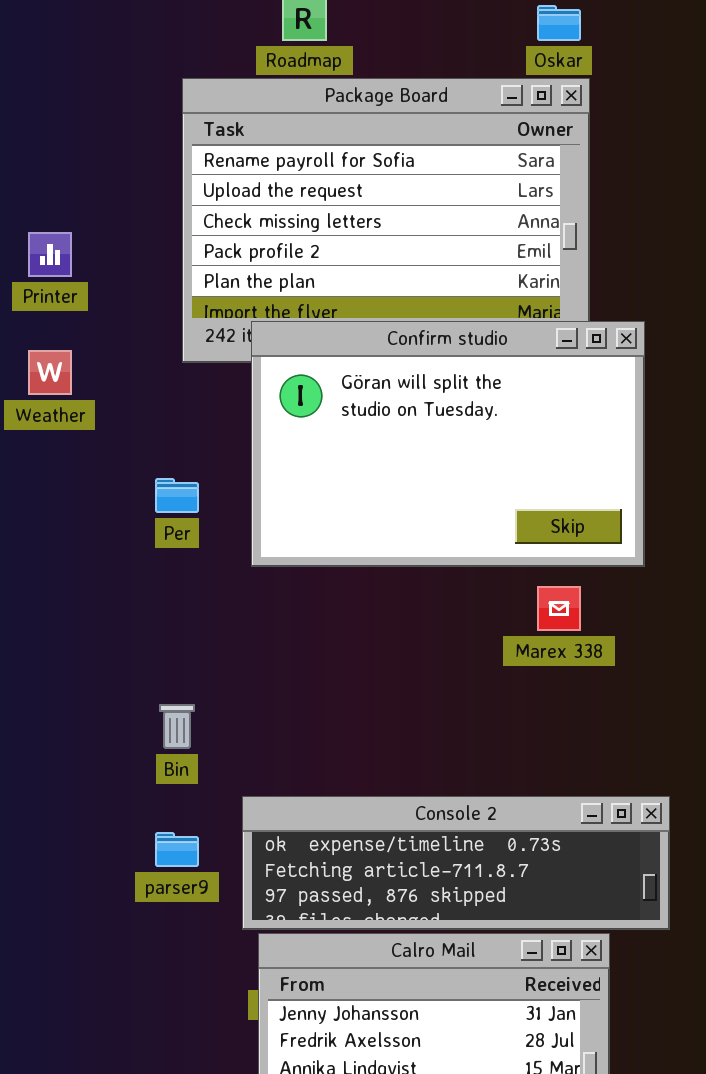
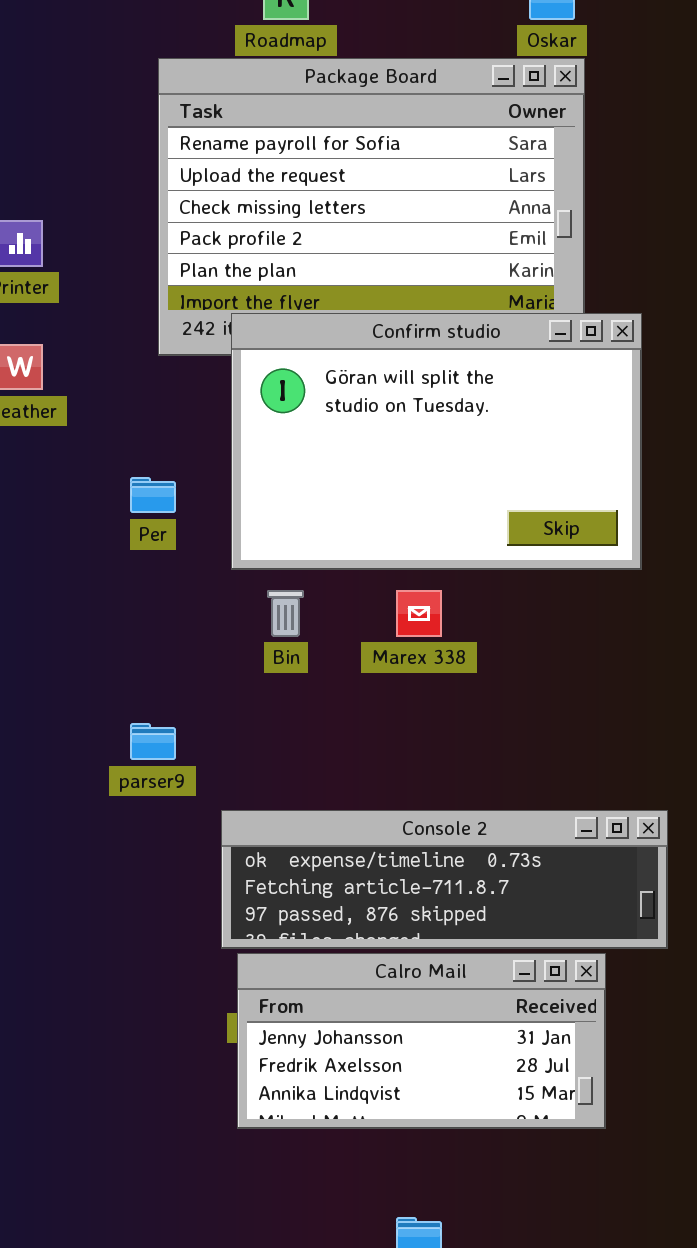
Marex 338: [537,586,581,631] -> [396,590,442,637], moved
Bin: [159,704,195,749] -> [267,590,304,637], moved
parser9: [155,832,199,867] -> [130,723,176,760], moved

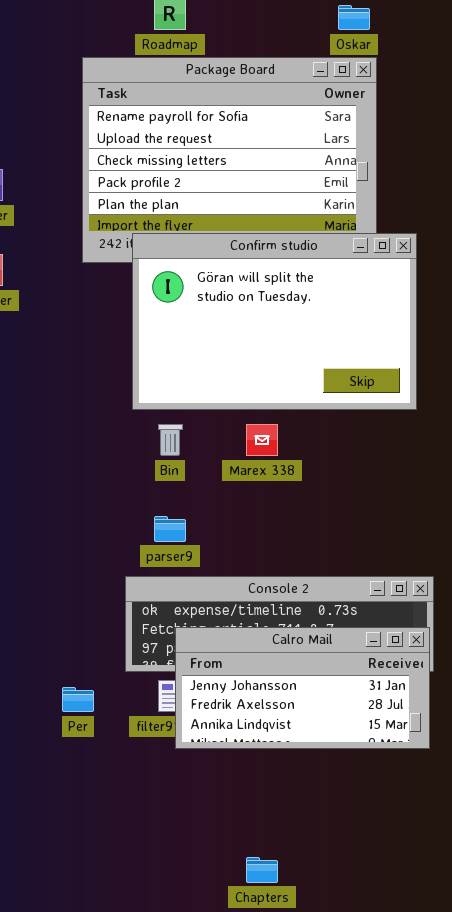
Per: [130,477,176,513] -> [62,687,94,712], moved
parser9: [130,723,176,760] -> [154,516,186,542], moved
Calro Mail: [237,953,606,1129] -> [175,627,430,749], moved

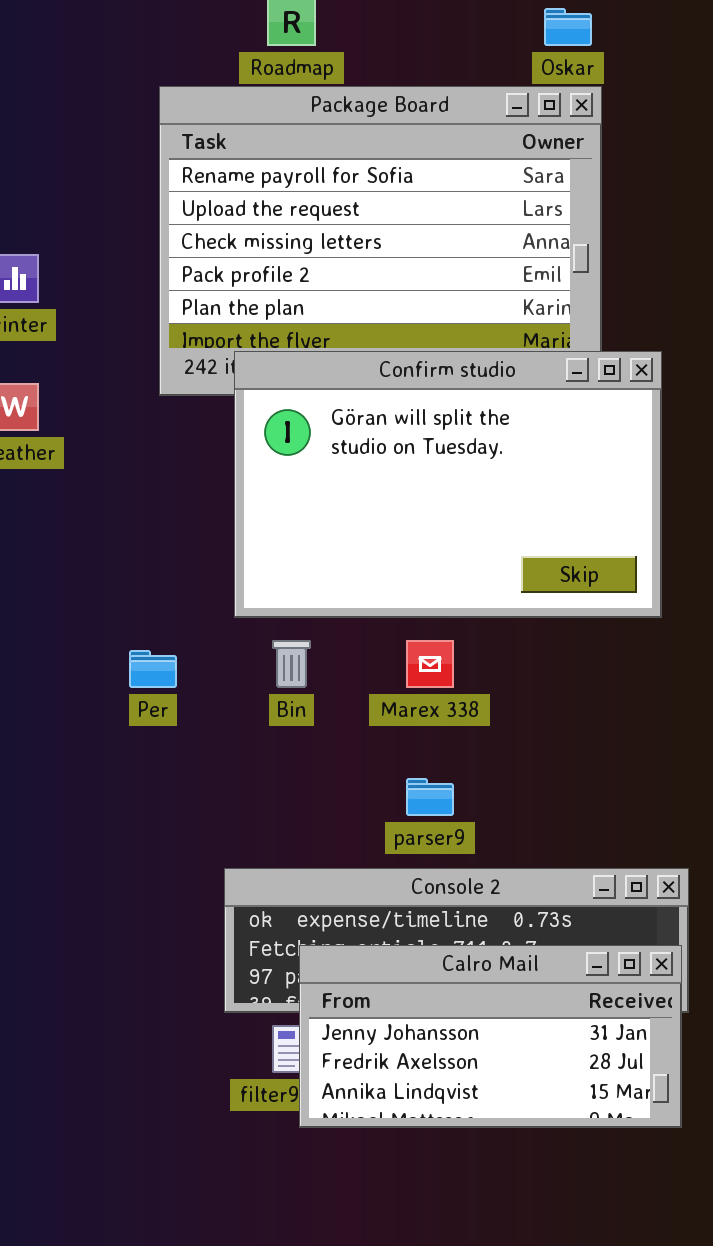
parser9: [154,516,186,542] -> [406,778,454,816], moved
Per: [62,687,94,712] -> [129,650,177,688], moved

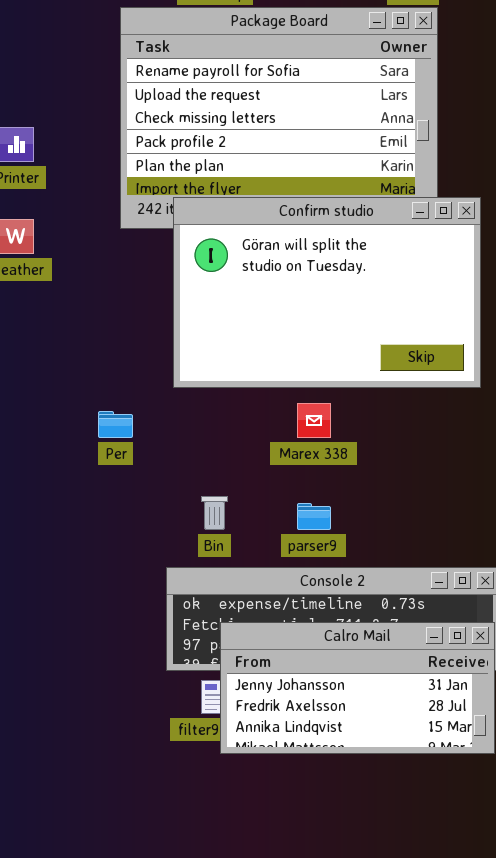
Bin: [272,640,311,688] -> [201,496,228,530], moved

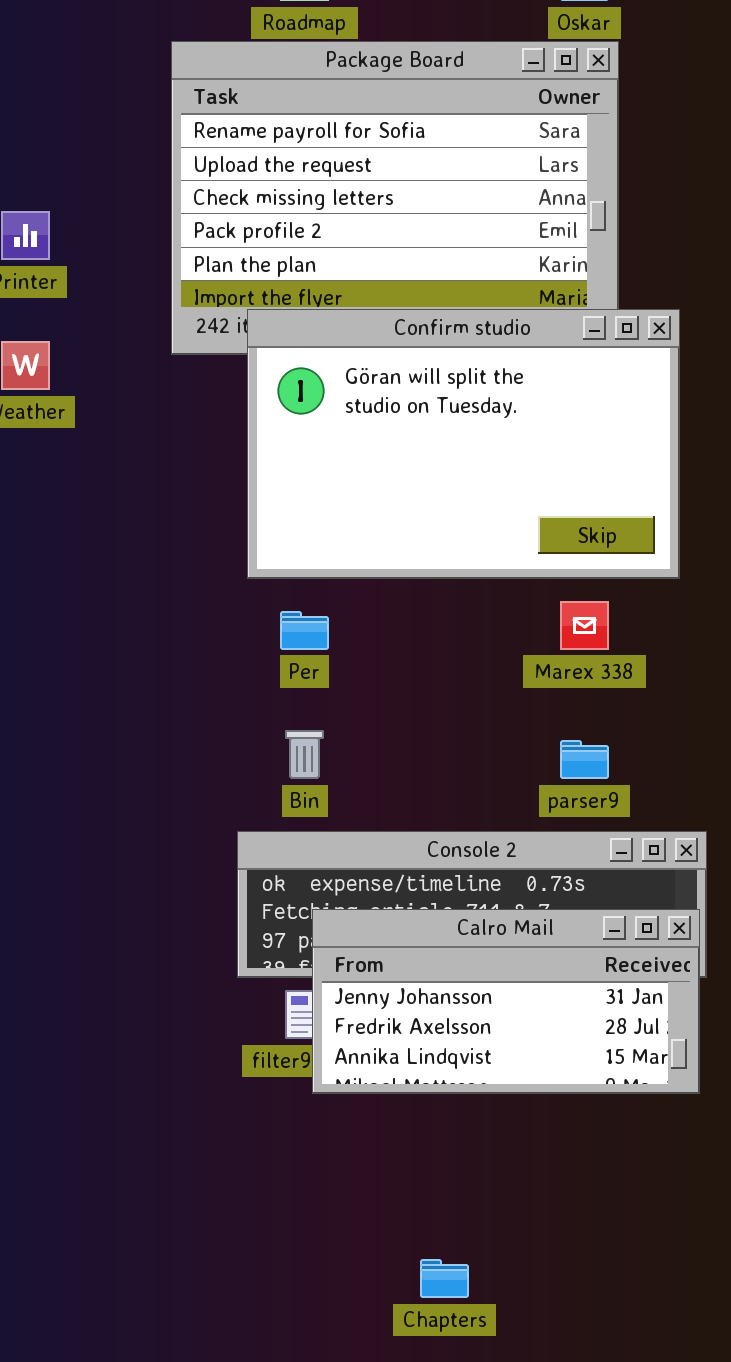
Marex 338: [297,403,331,438] -> [560,601,609,650], moved
Per: [98,411,133,438] -> [280,611,329,650], moved
parser9: [297,503,331,530] -> [560,740,609,779], moved

